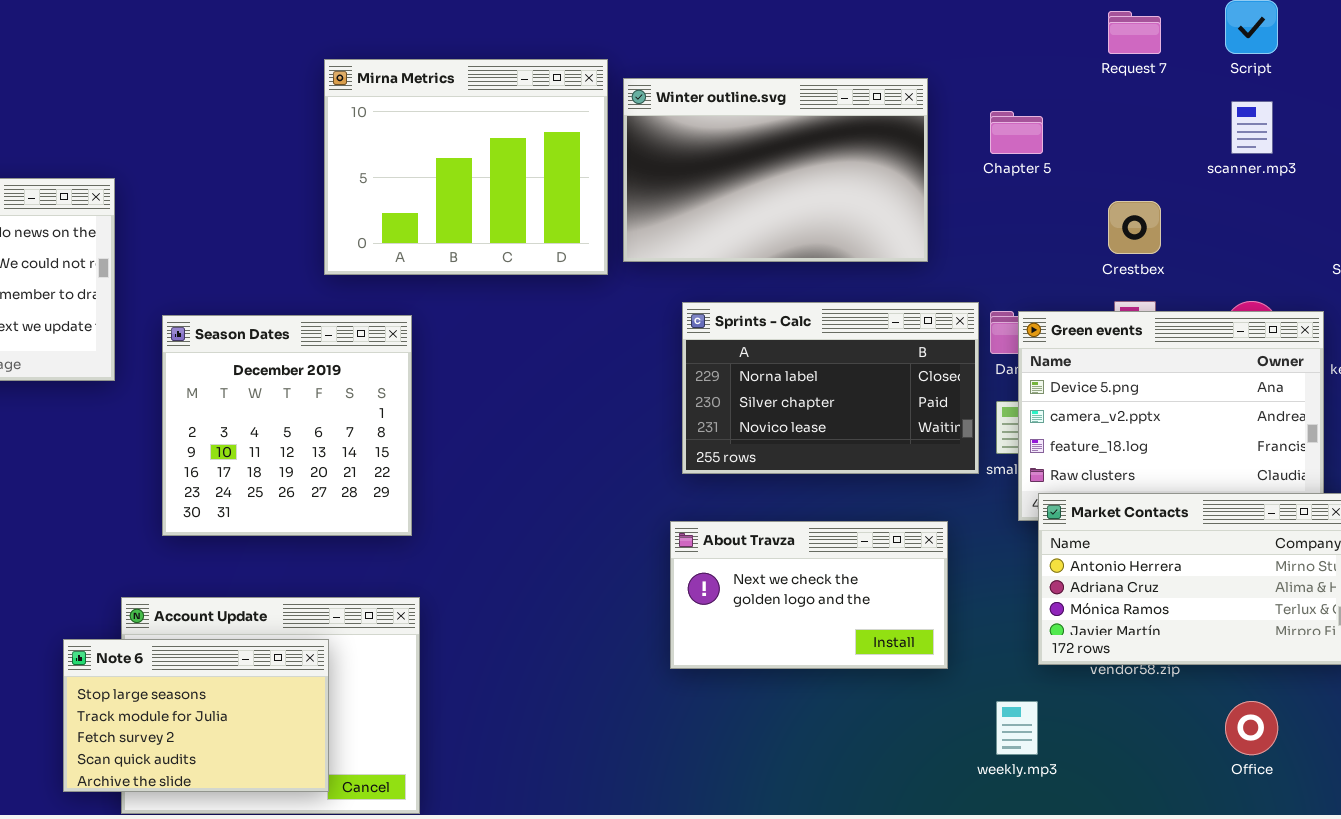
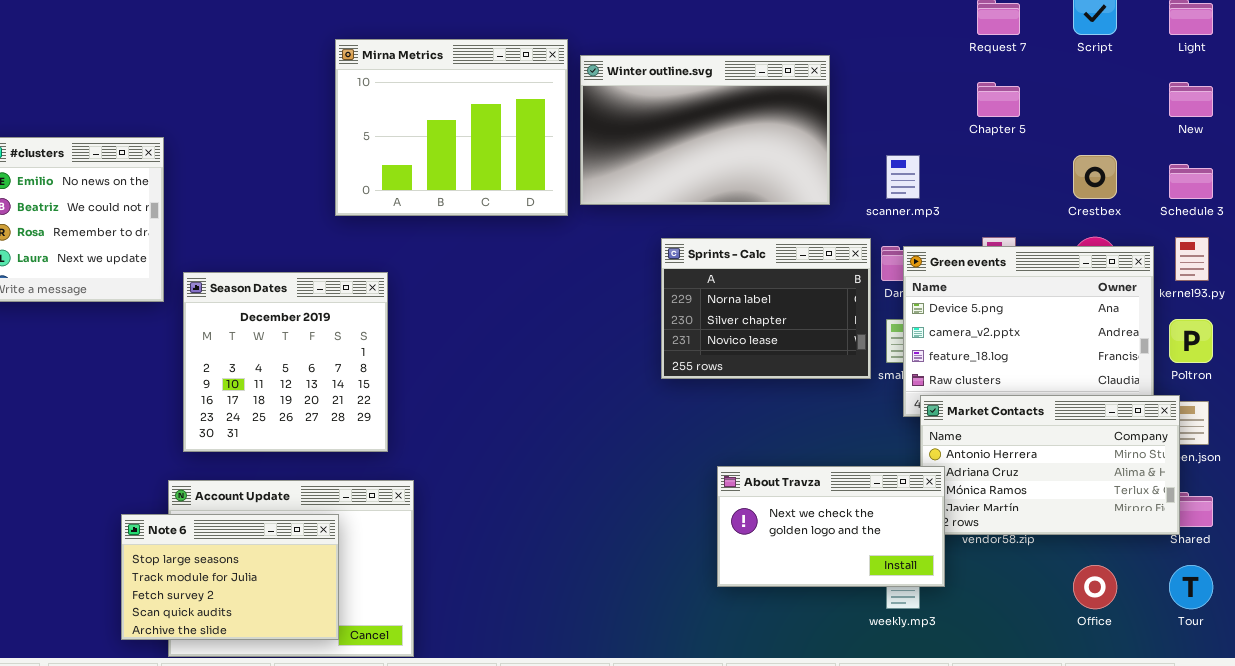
scanner.mp3: [1231,101,1273,154] -> [886,155,920,199], moved
Chapter 5: [990,111,1043,154] -> [977,82,1020,117], moved
Crestbex: [1108,201,1161,254] -> [1073,155,1117,199], moved
Sprints - Calc: [682,302,979,474] -> [661,238,871,379], resized
Season Dates: [162,315,412,536] -> [183,272,388,452], moved
About Travza: [670,521,948,669] -> [717,466,945,587], moved

